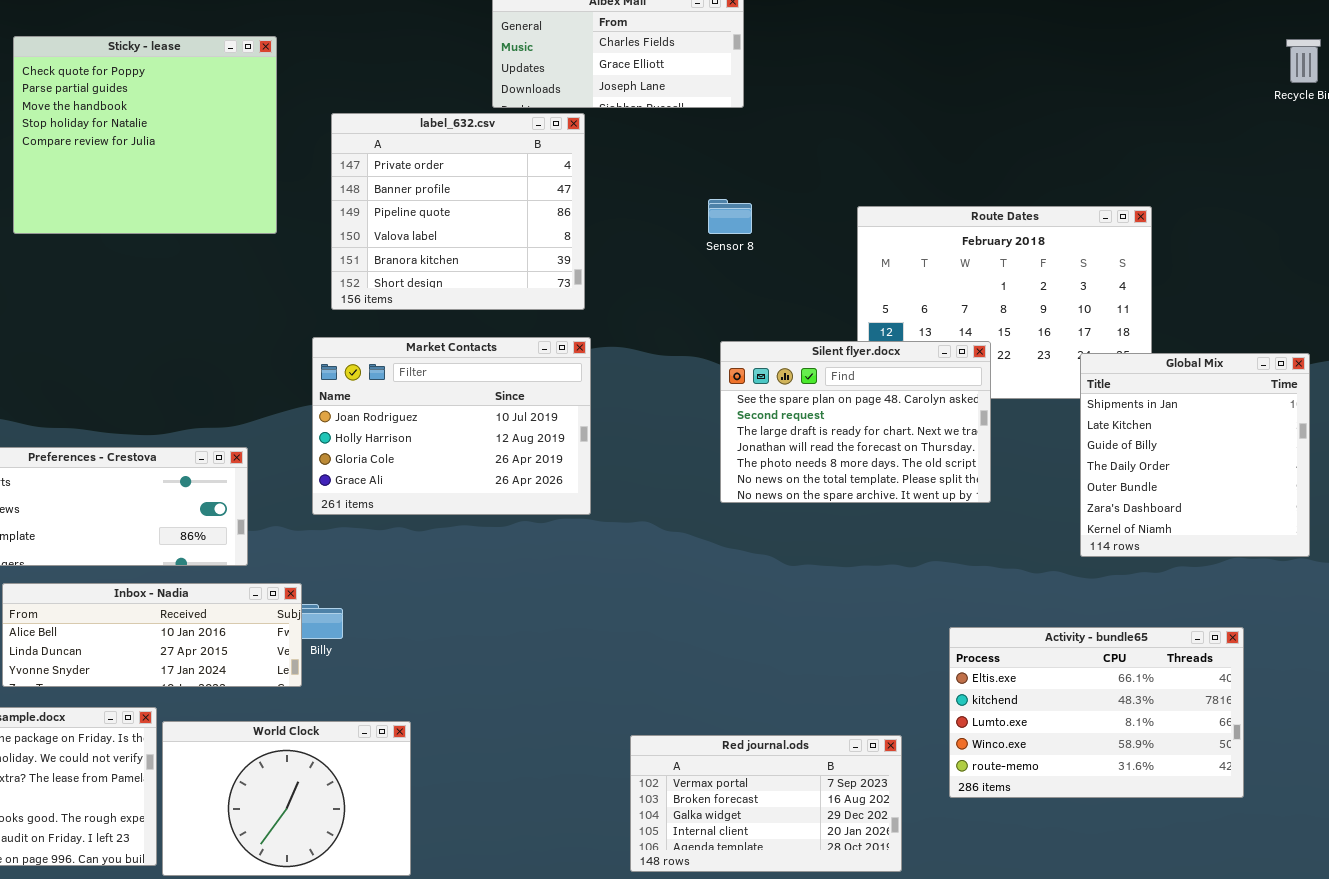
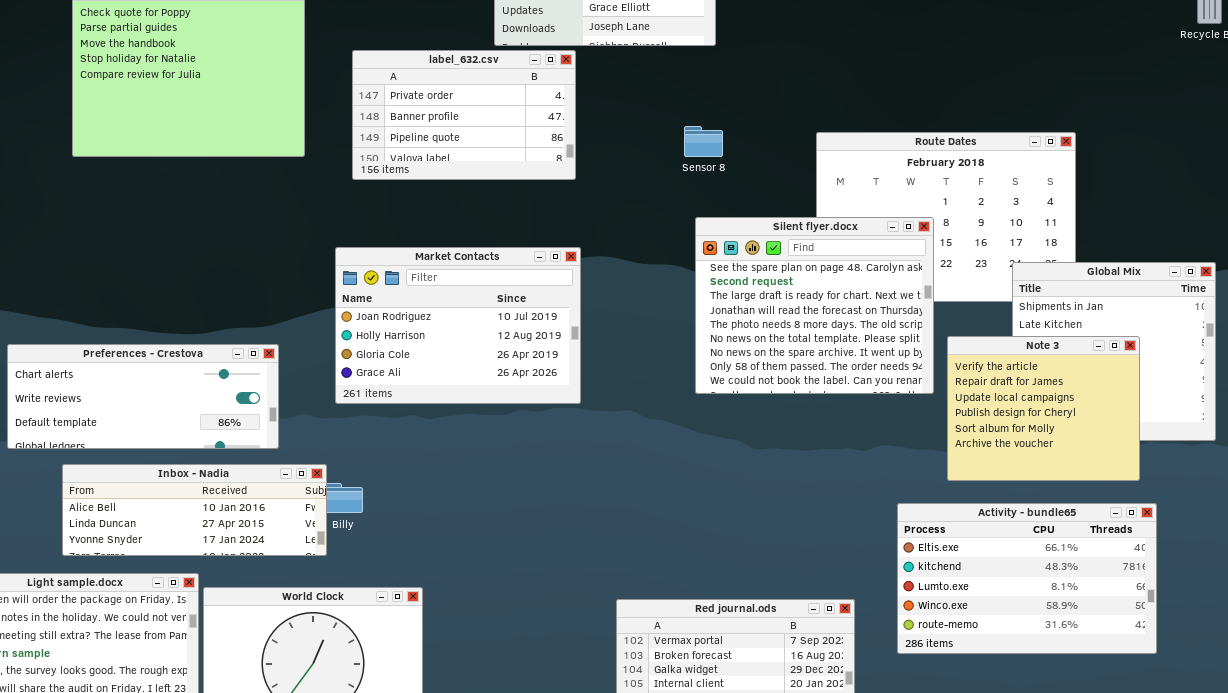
label_632.csv: [331,113,585,310] -> [352,50,576,180], resized
Silent flyer.docx: [720,341,991,503] -> [695,217,934,394], resized
Note 3: none -> [947,336,1140,481], opened

